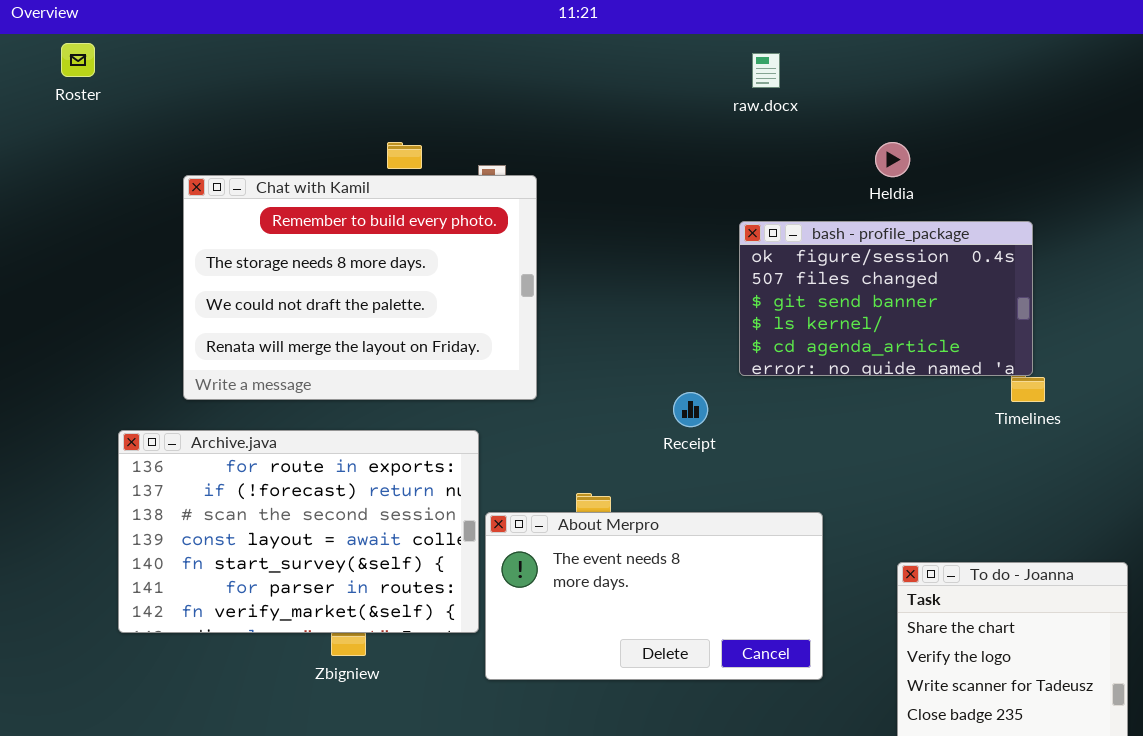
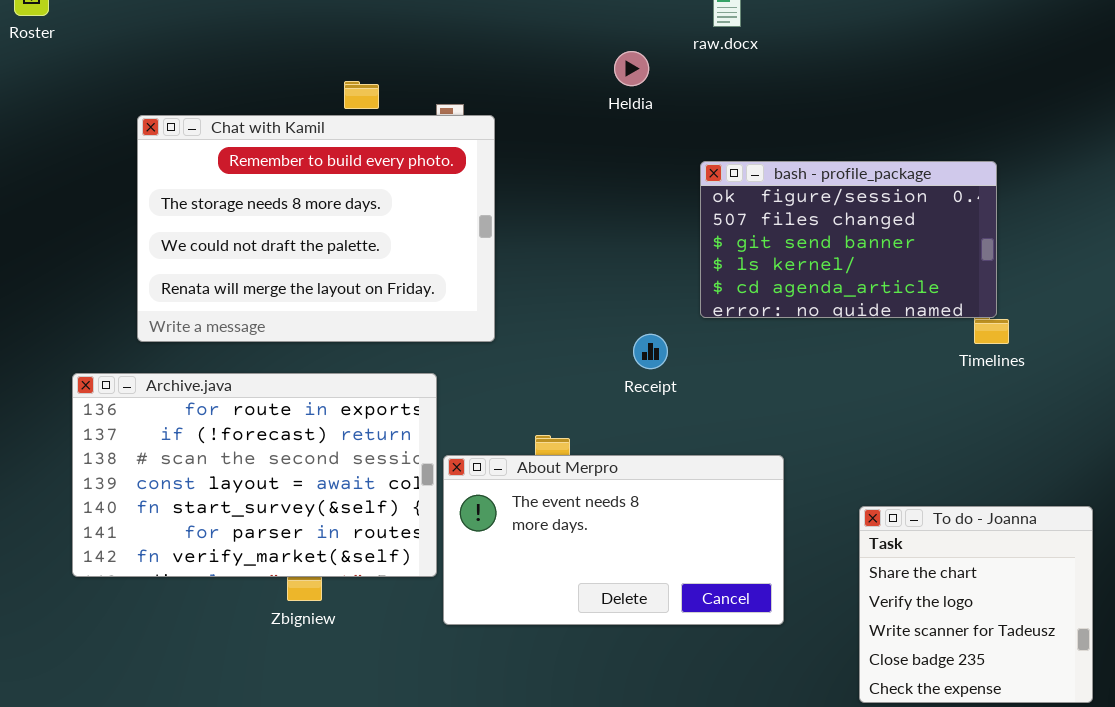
Heldia: [875,142,910,177] -> [614,51,649,86], moved

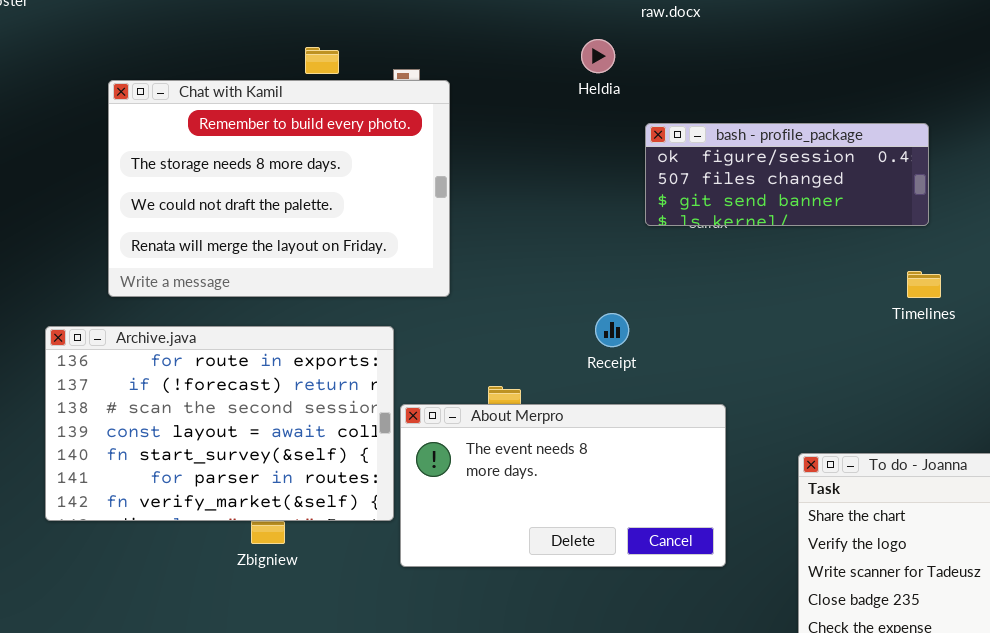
Heldia: [614,51,649,86] -> [581,39,615,73], moved
bash - profile_package: [700,161,997,318] -> [645,123,929,226], resized
Receipt: [633,334,668,369] -> [595,313,629,347], moved

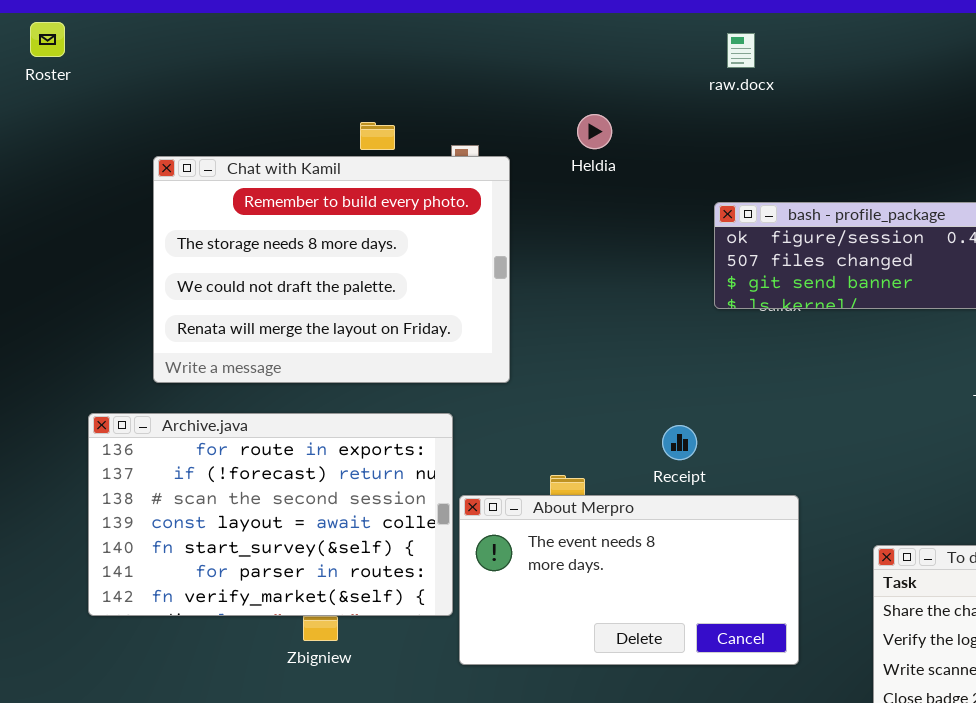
Heldia: [581,39,615,73] -> [577,114,612,149], moved
Receipt: [595,313,629,347] -> [662,425,697,460], moved

